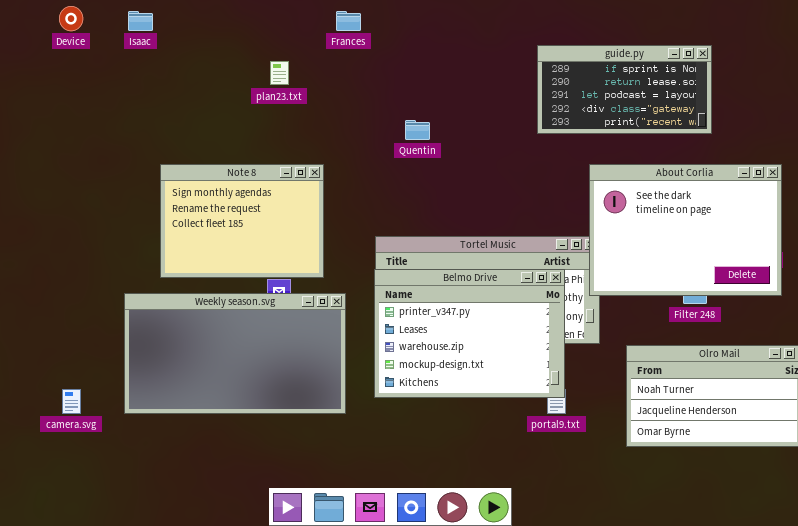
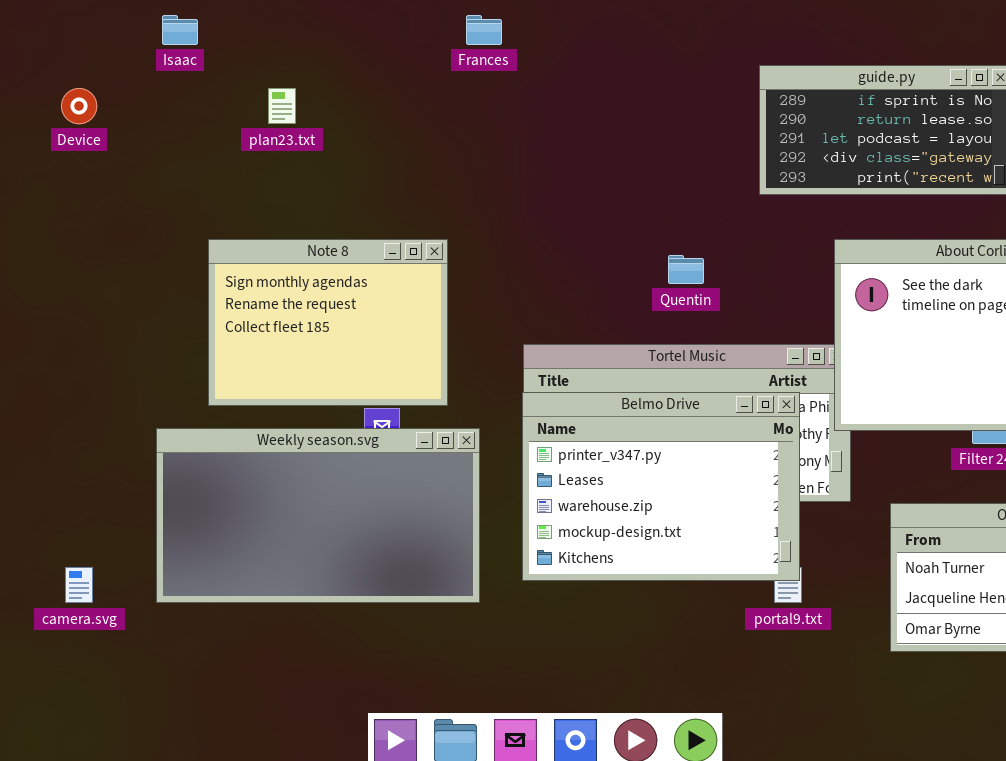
Device: [59,6,83,31] -> [61,88,97,124], moved
plan23.txt: [270,61,289,85] -> [268,88,296,124], moved
Quentin: [405,120,430,140] -> [668,255,704,284], moved

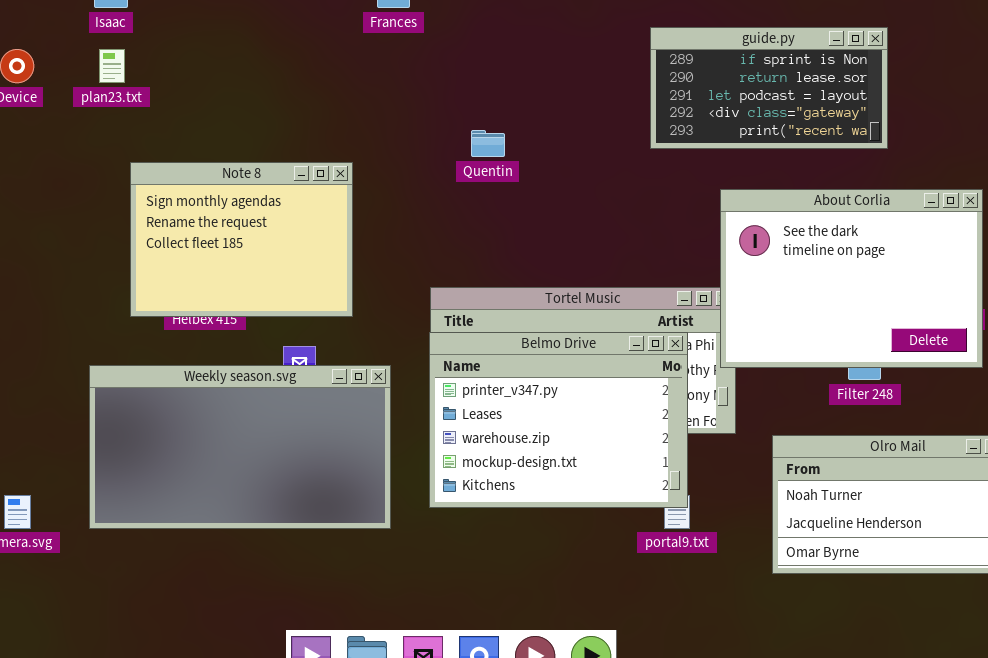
plan23.txt: [268,88,296,124] -> [99,49,125,83], moved
Note 8: [208,239,448,406] -> [130,162,353,317], moved
Quentin: [668,255,704,284] -> [471,130,505,157], moved

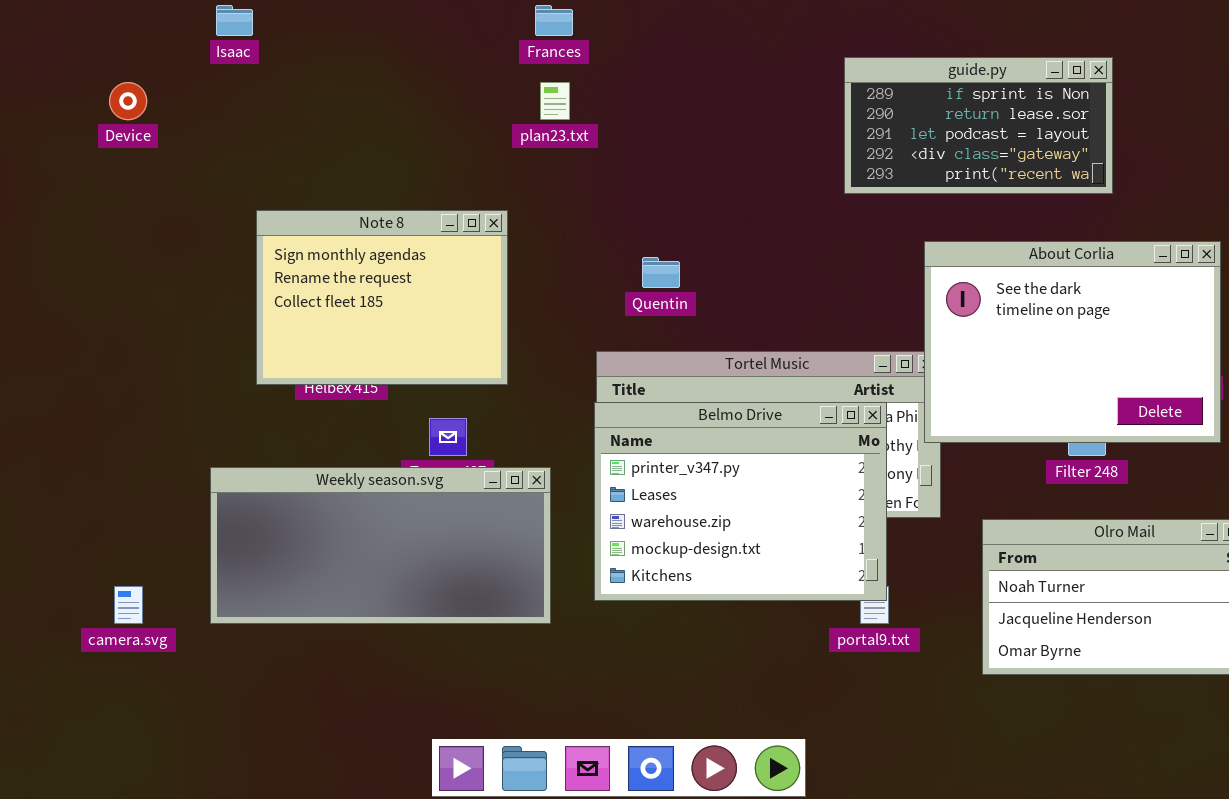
plan23.txt: [99,49,125,83] -> [540,82,570,120], moved
Quentin: [471,130,505,157] -> [642,257,680,288], moved
Weekly season.svg: [89,365,391,529] -> [210,467,551,624], resized

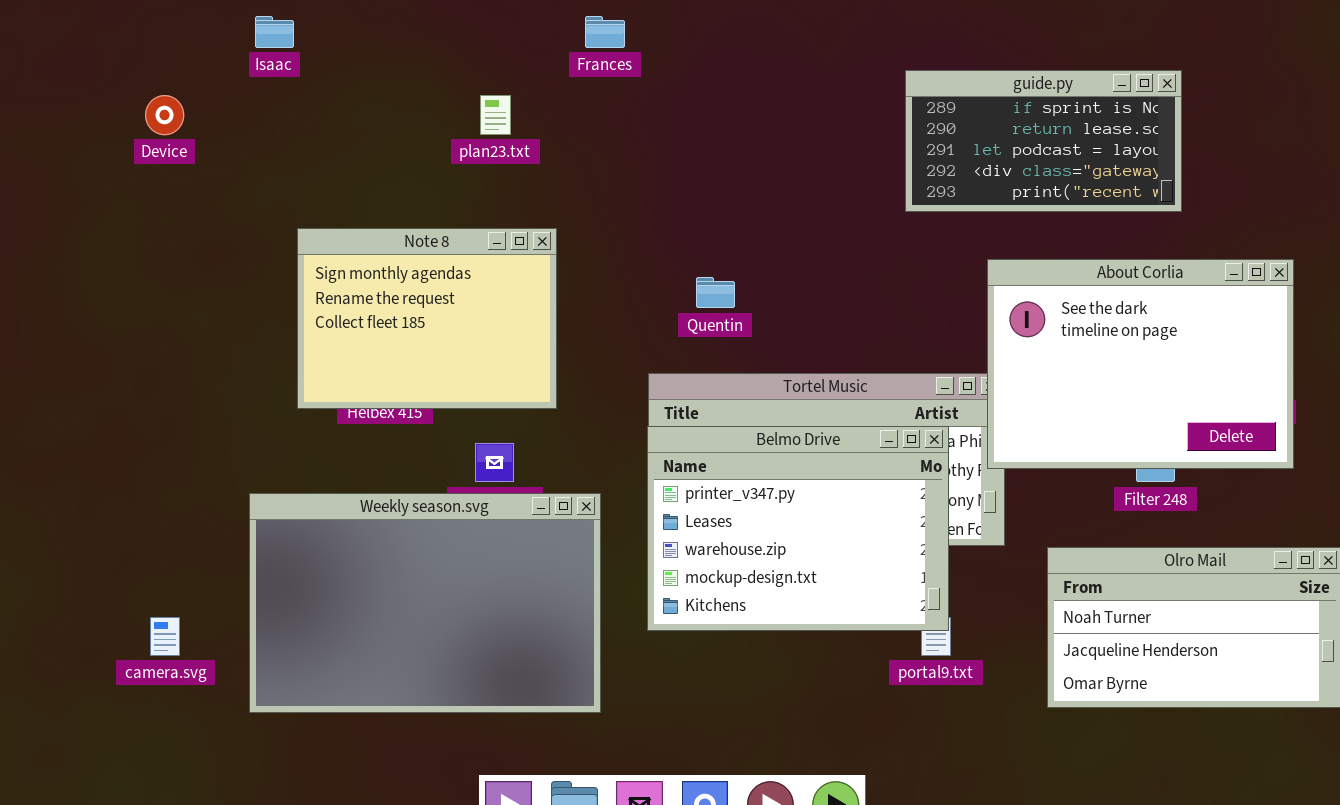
plan23.txt: [540,82,570,120] -> [480,95,511,135], moved
Weekly season.svg: [210,467,551,624] -> [249,493,601,713], resized

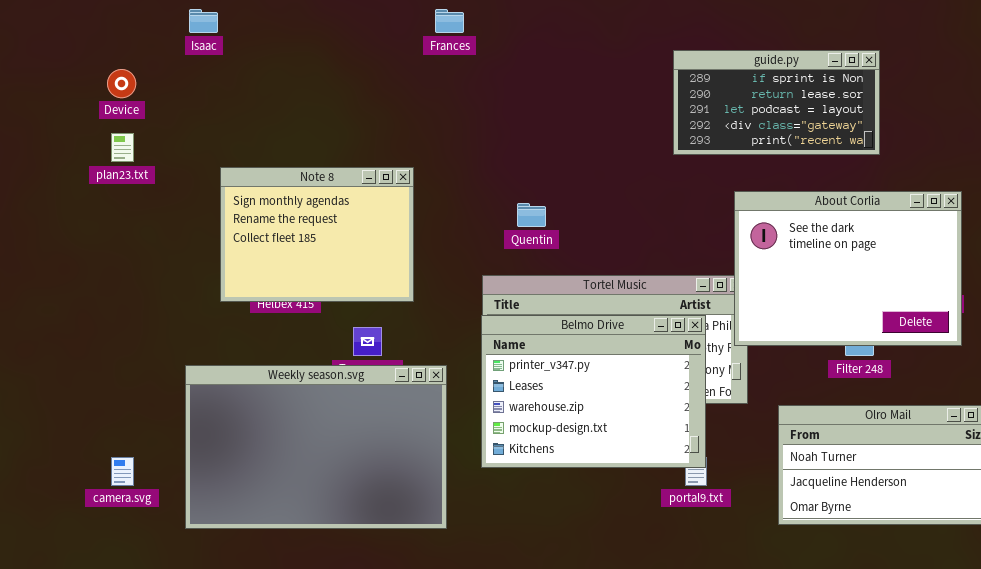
plan23.txt: [480,95,511,135] -> [111,133,134,162], moved

